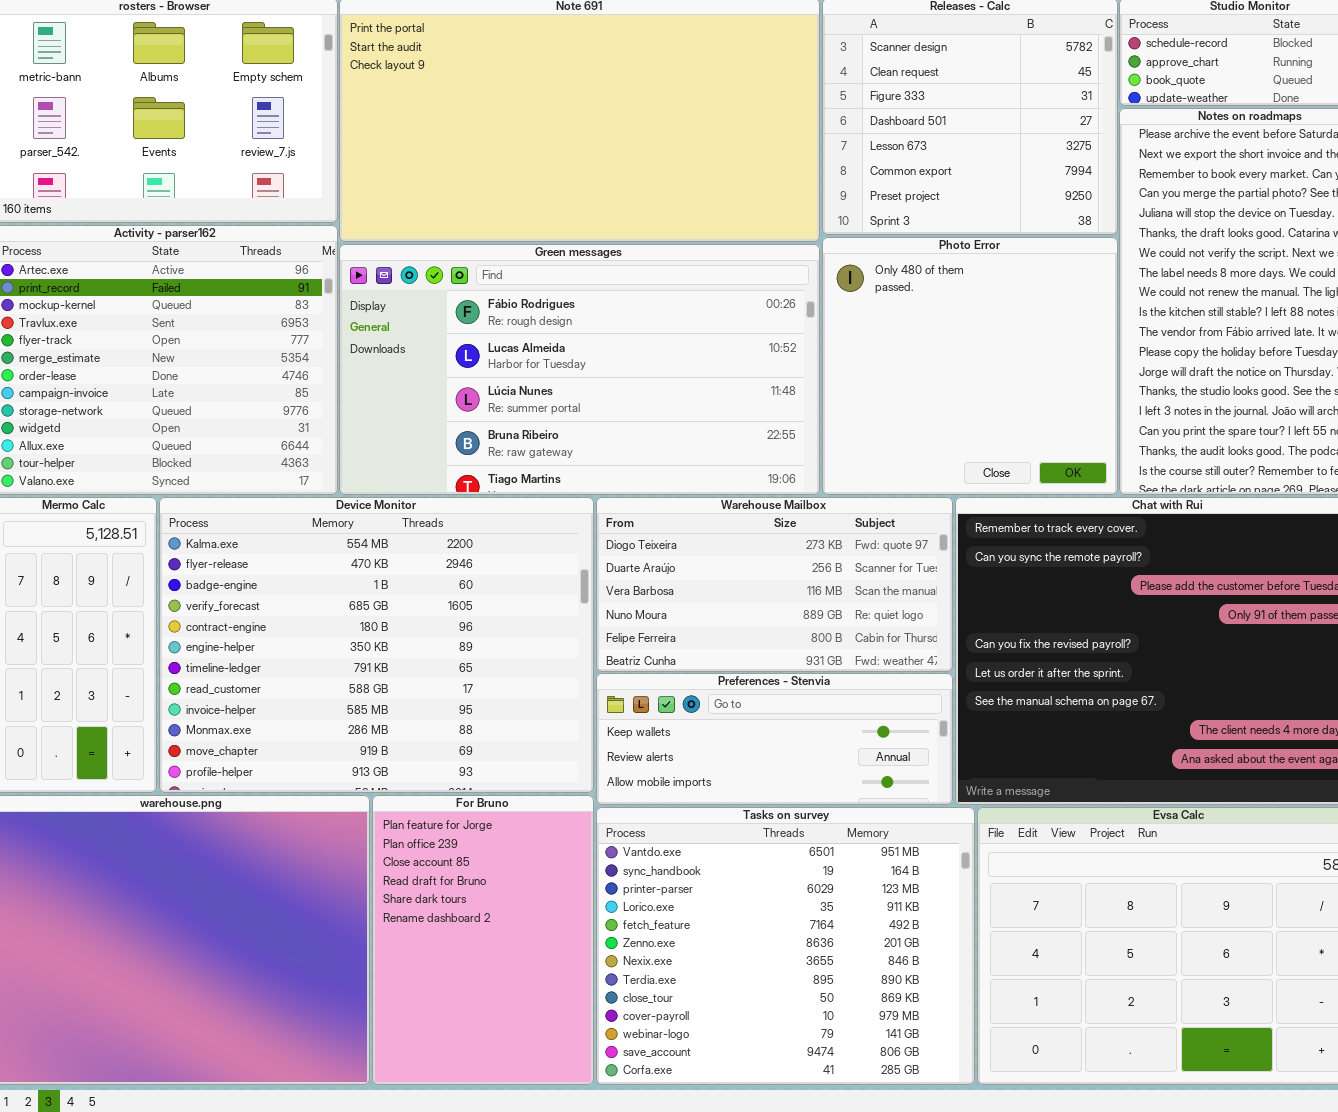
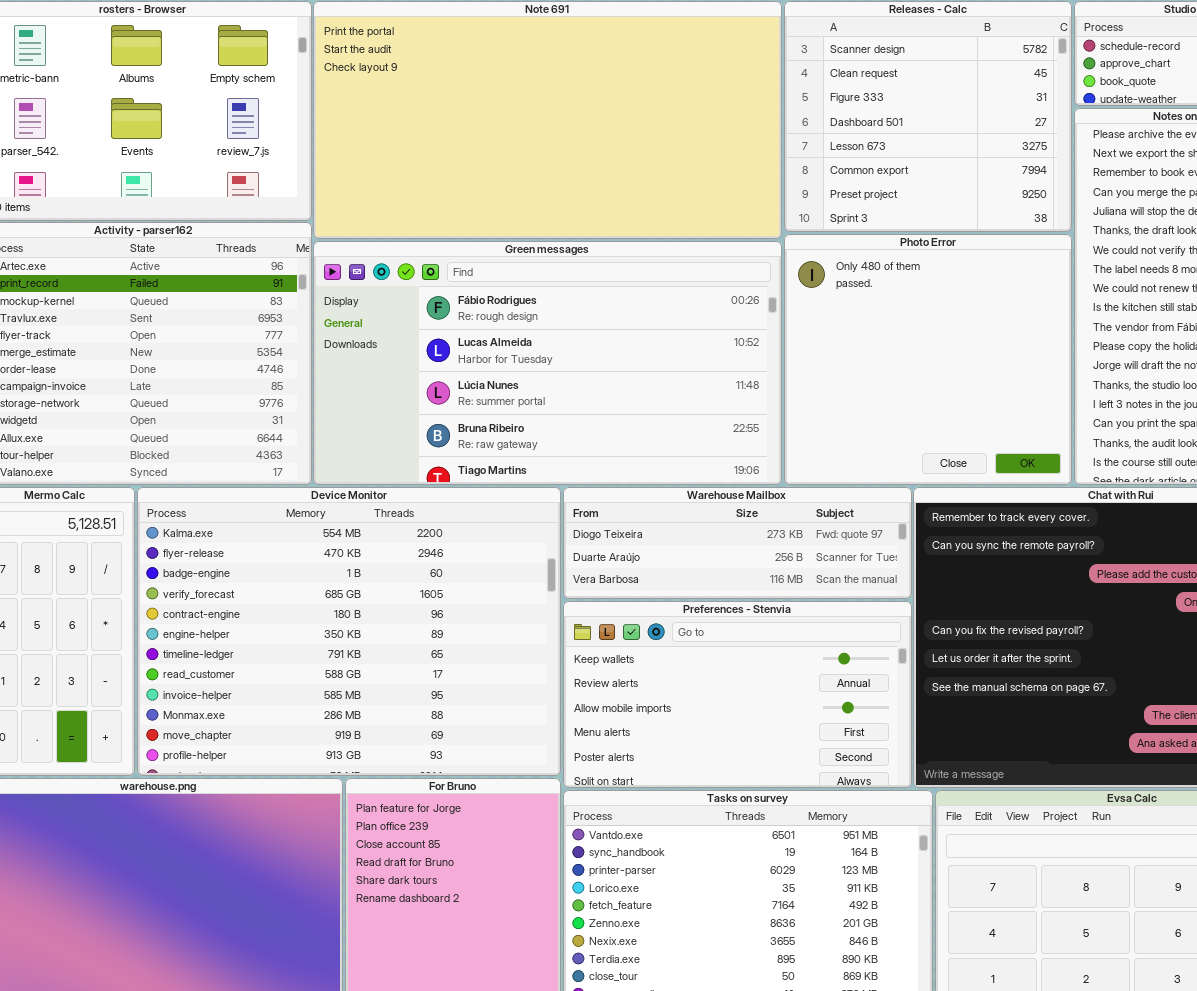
Warehouse Mailbox: [596,497,953,672] -> [563,487,912,599], resized
Preferences - Stenvia: [596,673,953,805] -> [563,601,912,788], resized

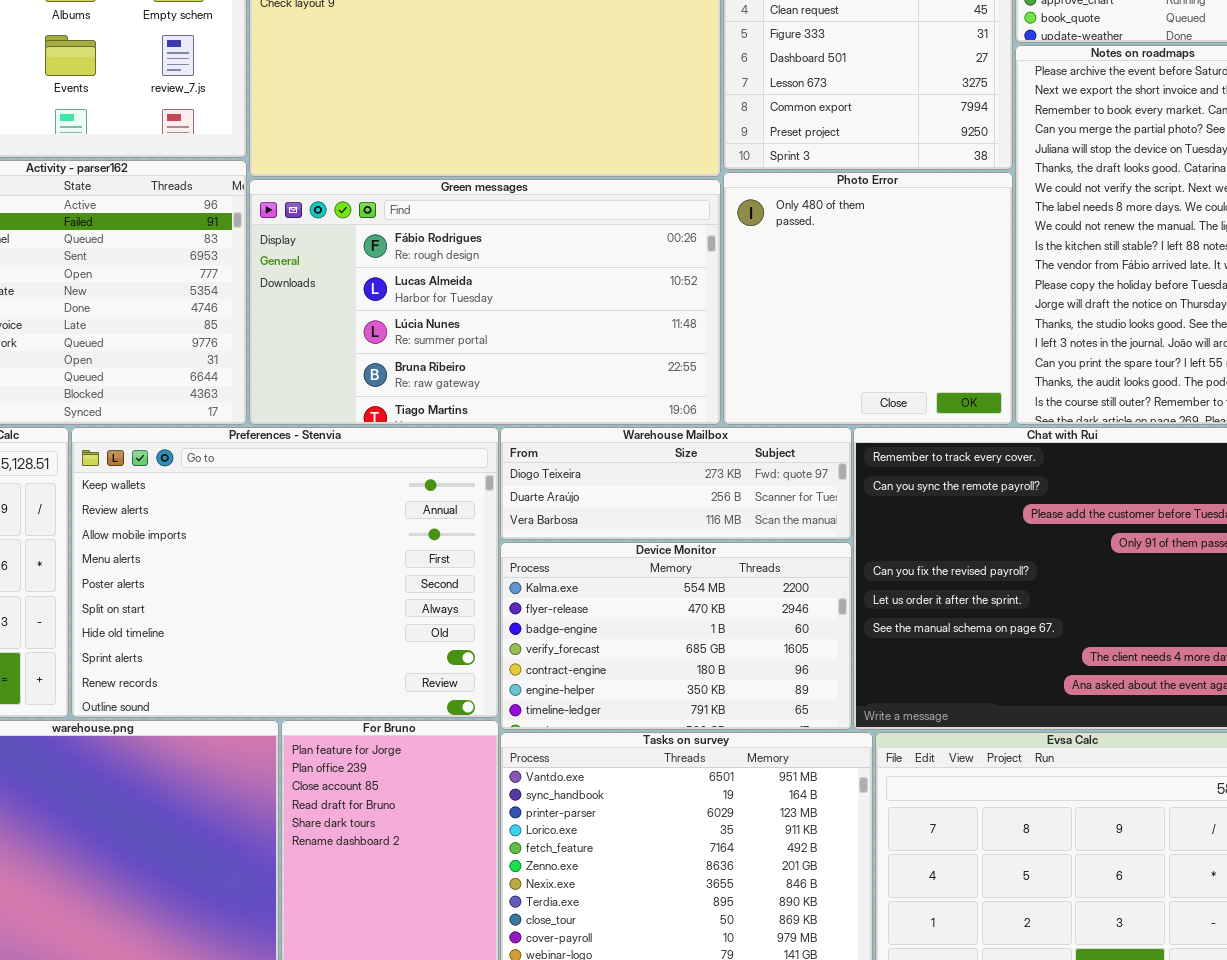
Device Monitor: [137,487,561,776] -> [500,542,852,730], moved, resized
Preferences - Stenvia: [563,601,912,788] -> [71,427,499,718], moved, resized

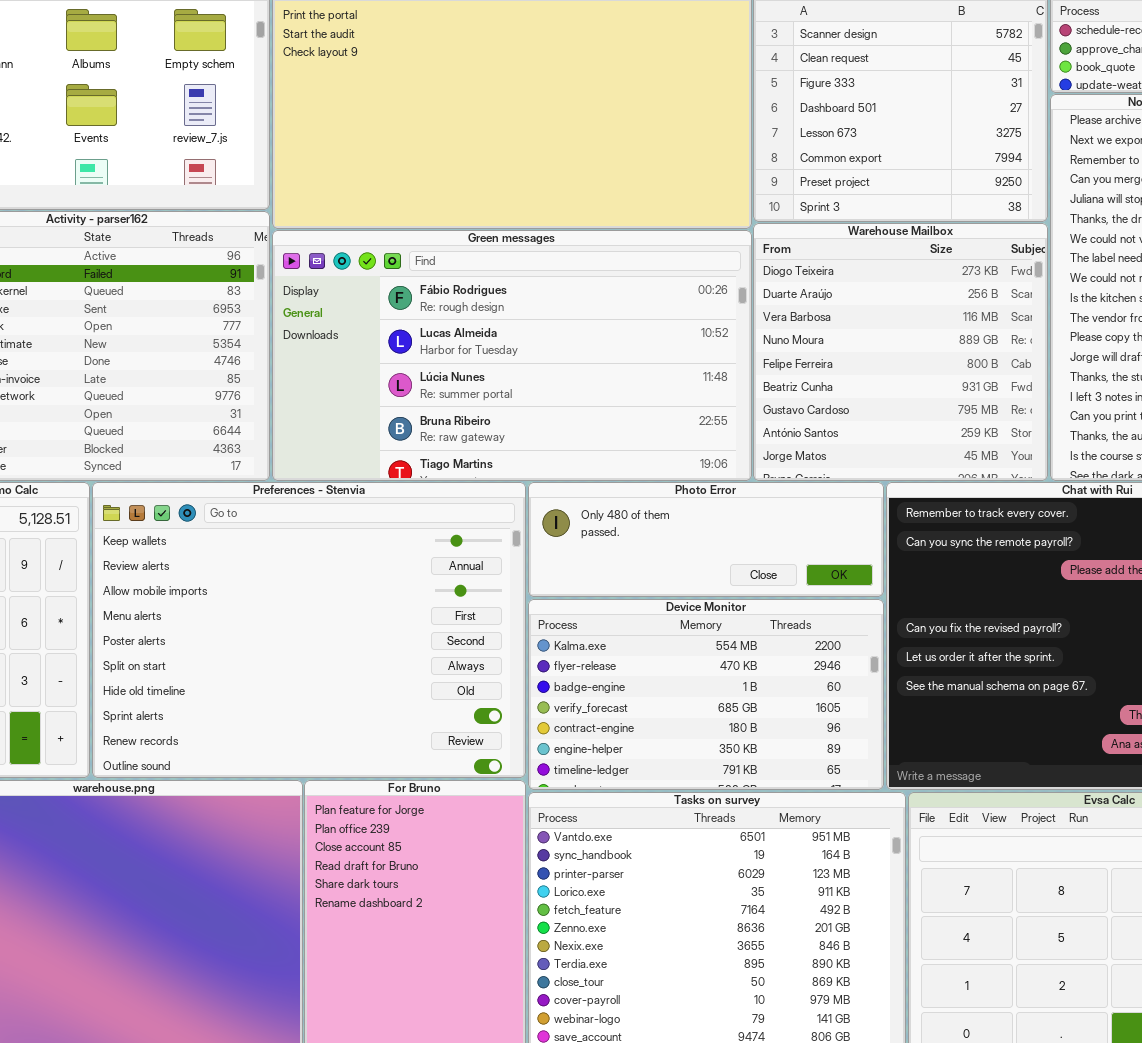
Photo Error: [723,172,1013,425] -> [528,482,884,597], moved, resized
Warehouse Mailbox: [500,427,852,540] -> [753,223,1048,481], moved, resized

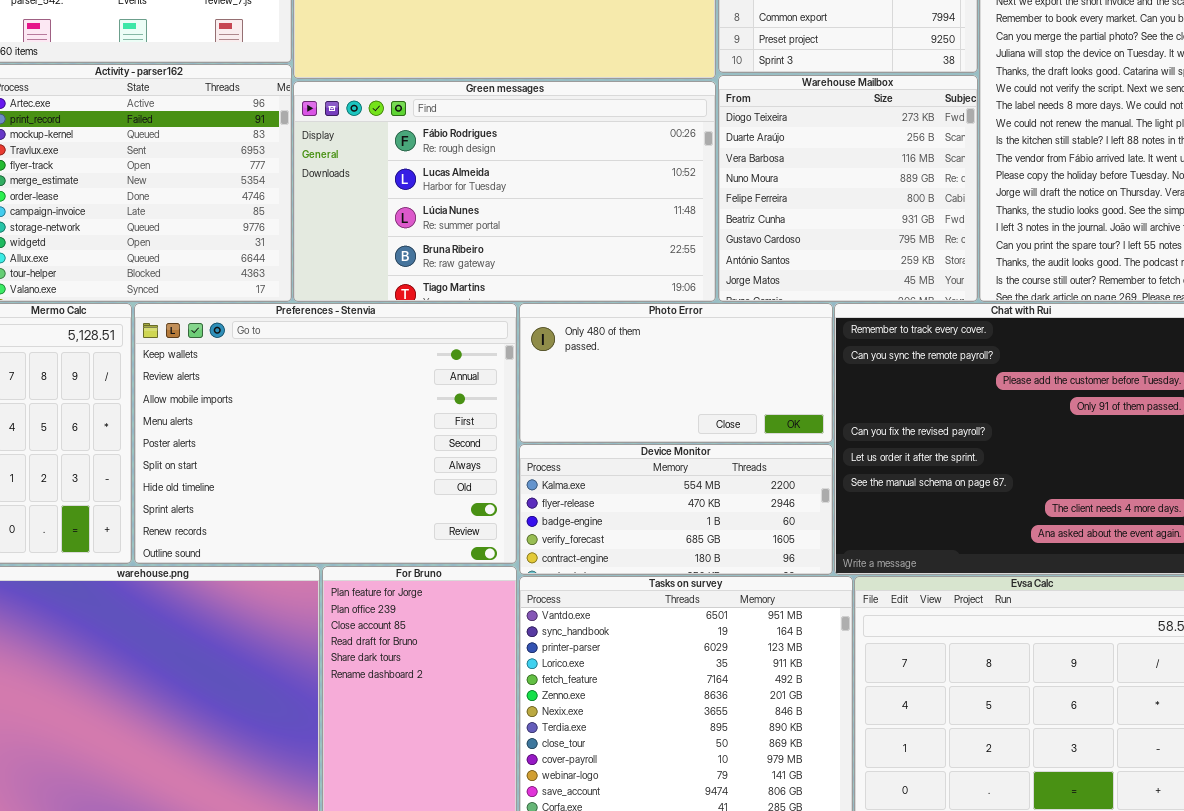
Photo Error: [528,482,884,597] -> [519,303,833,443], resized
Device Monitor: [528,599,884,790] -> [519,444,833,575], resized

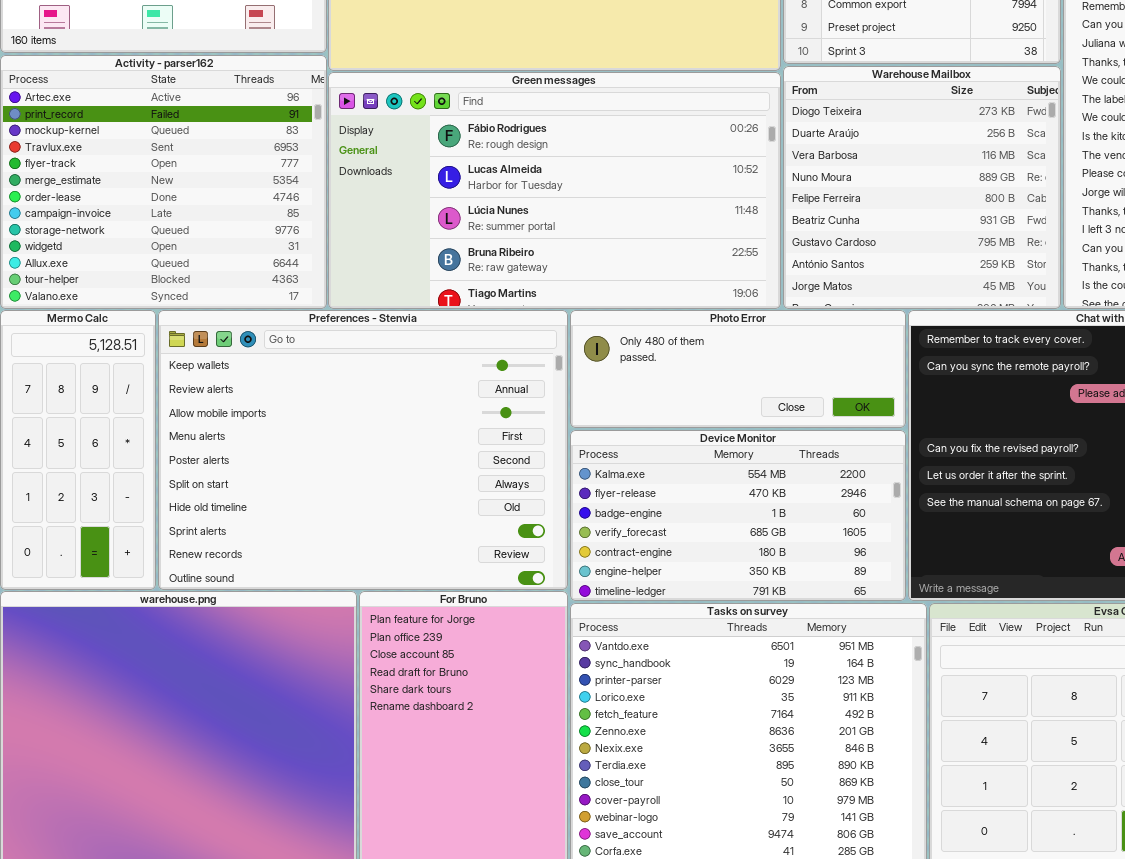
Photo Error: [519,303,833,443] -> [570,310,906,428], resized
Device Monitor: [519,444,833,575] -> [570,430,906,601], resized

